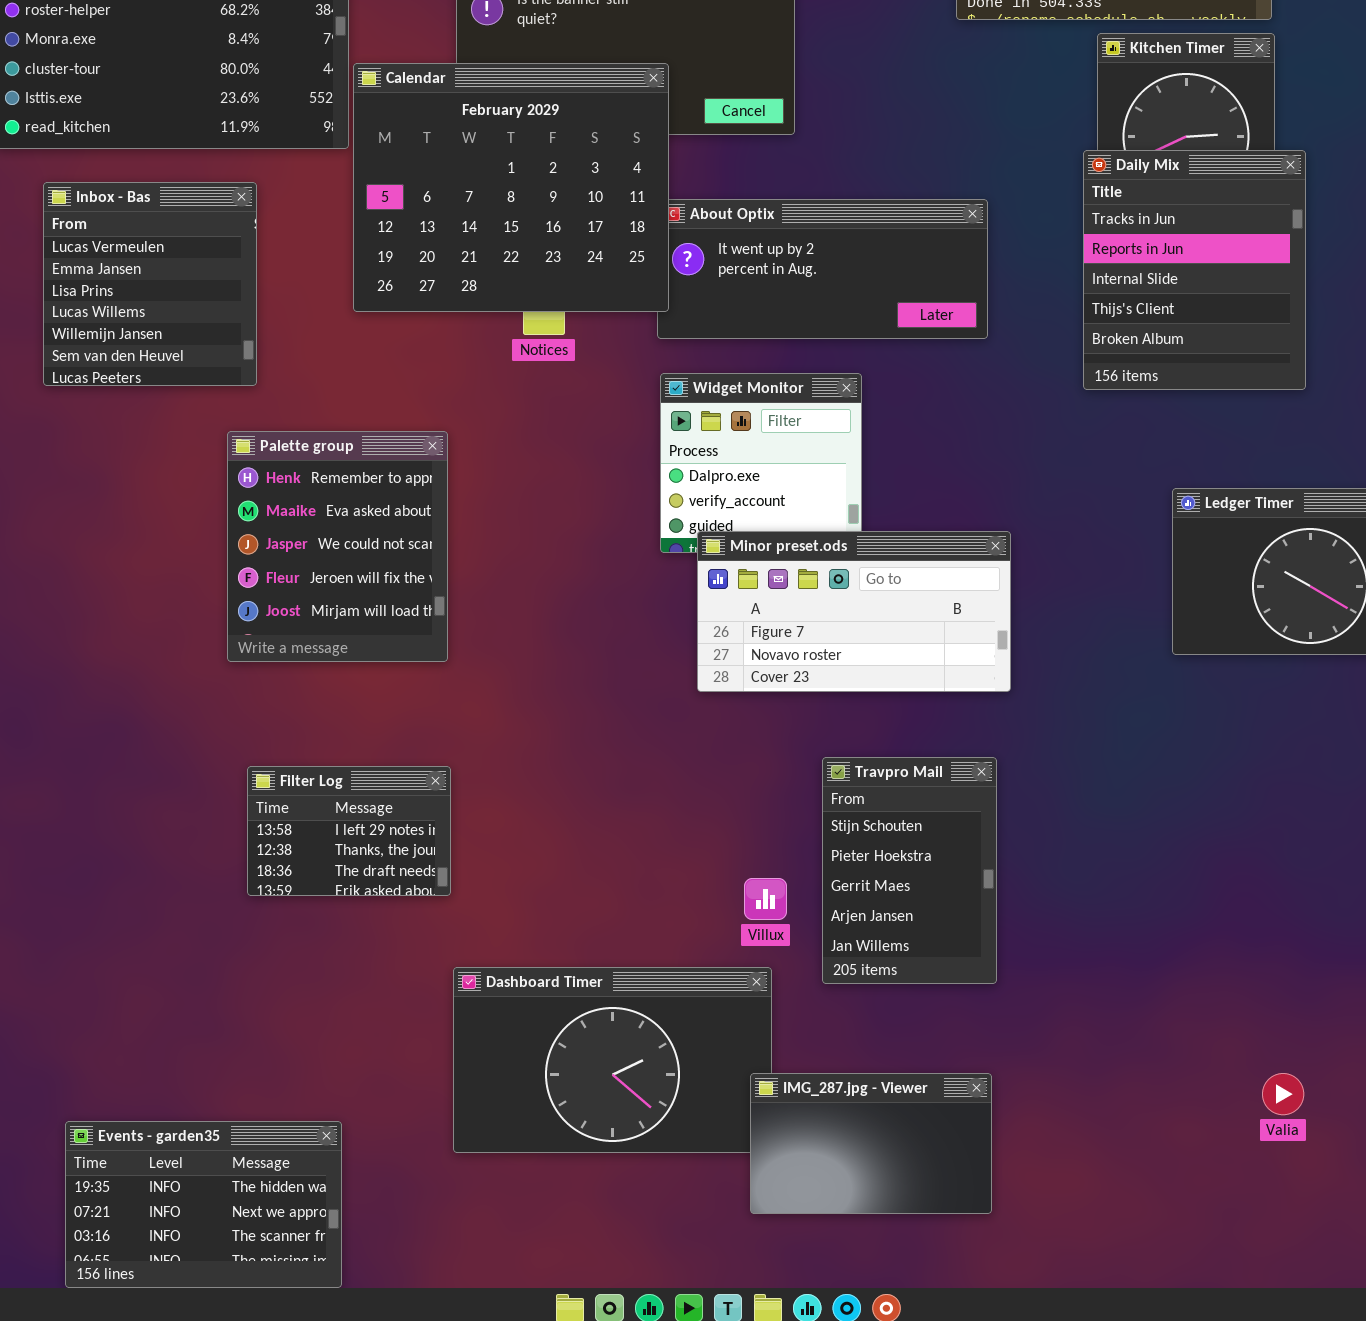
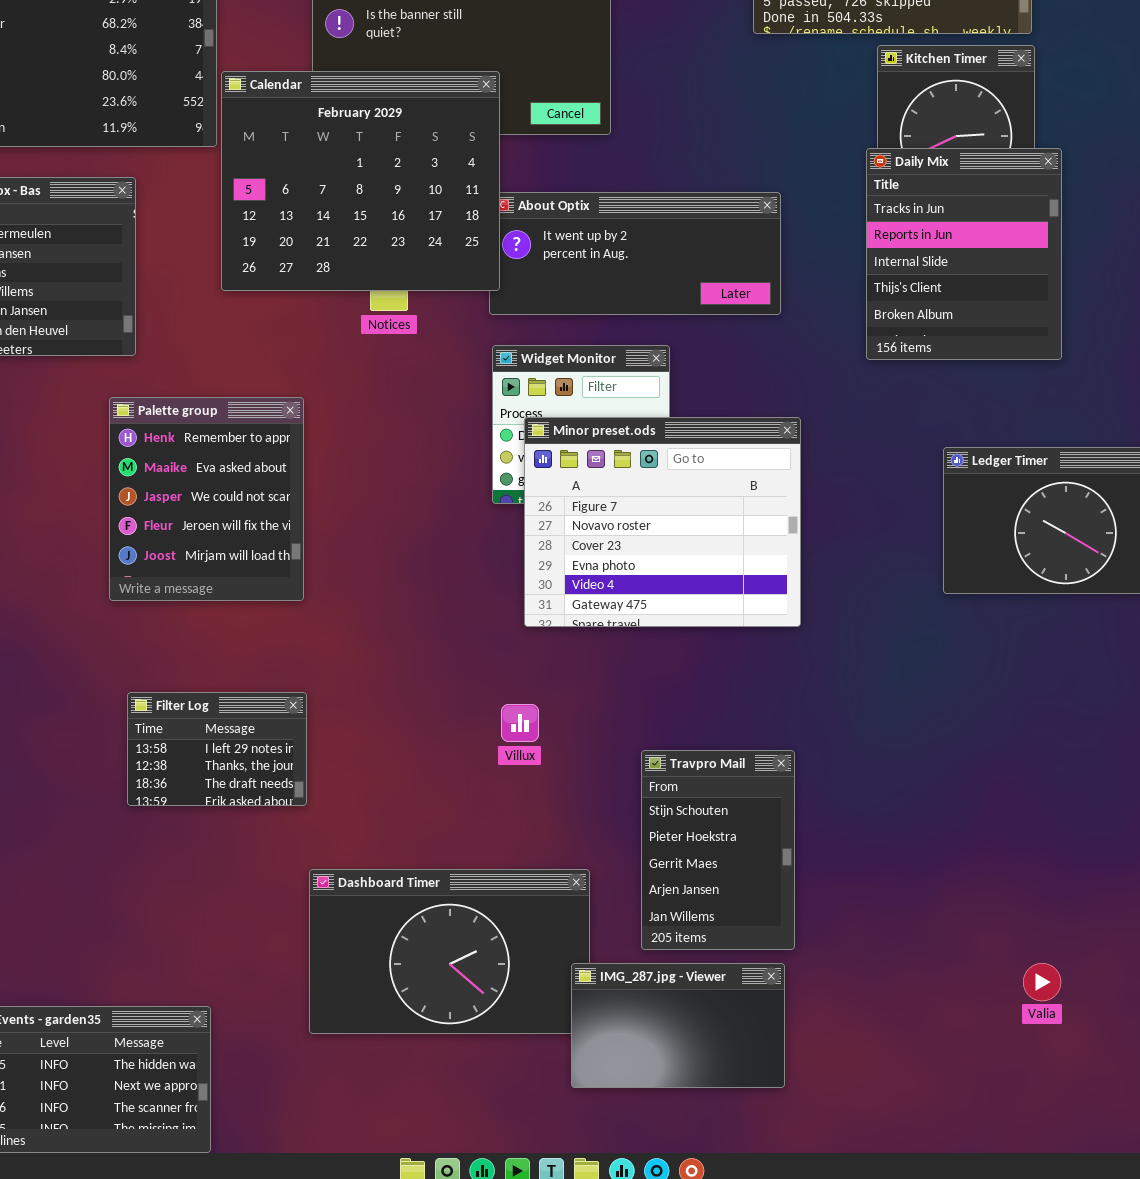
Minor preset.ods: [697,531,1011,692] -> [524,417,801,627], resized
Travpro Mail: [822,757,997,984] -> [641,750,795,950], moved
Villux: [744,878,787,920] -> [501,704,539,742], moved

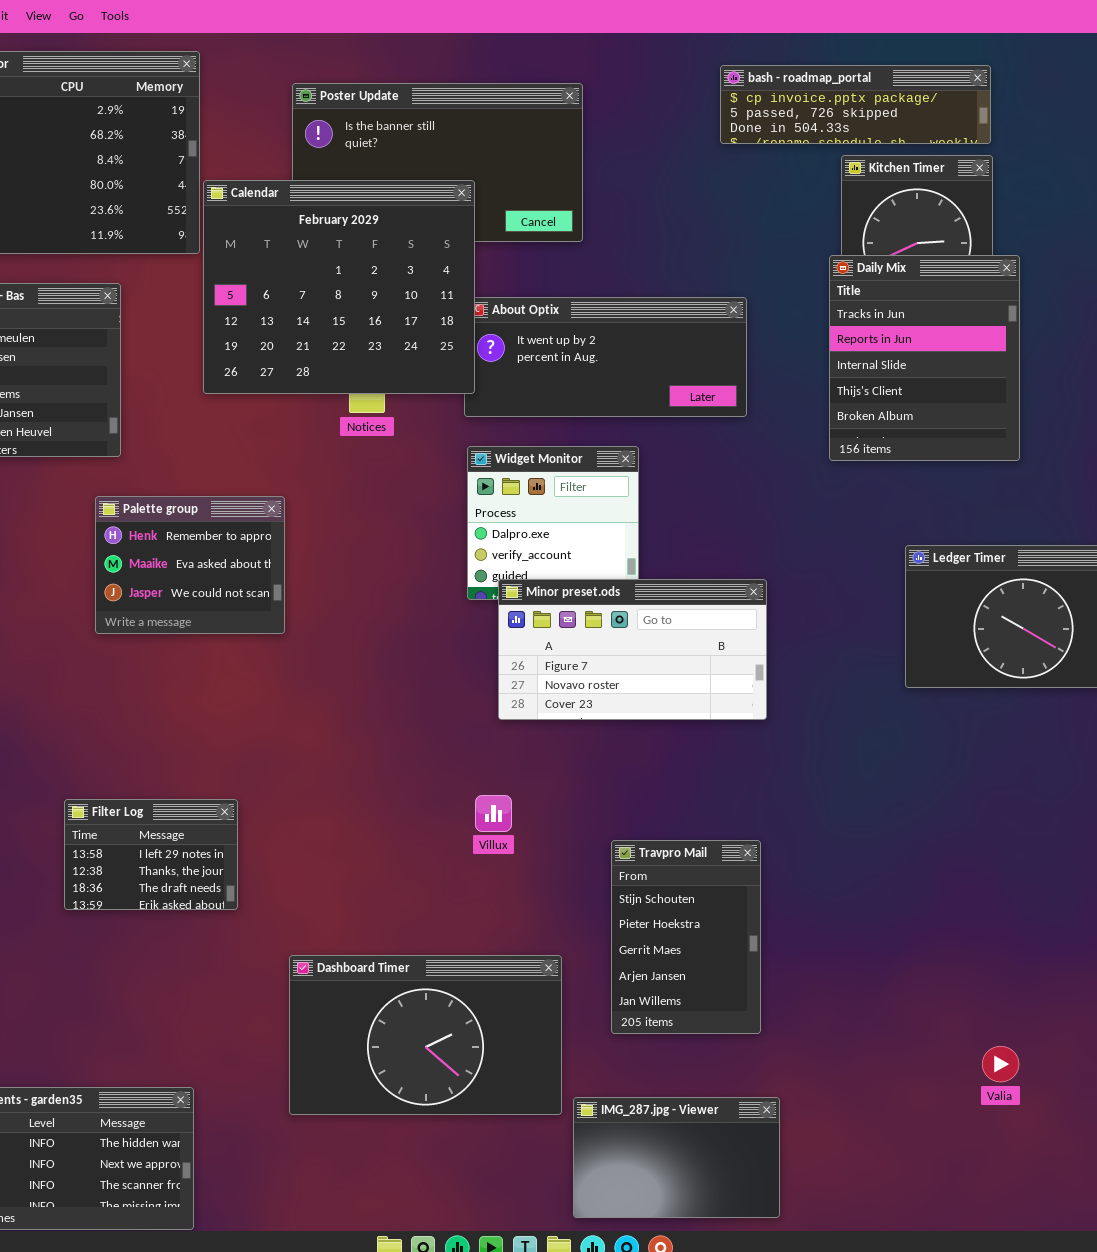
Palette group: [109,397,304,601] -> [95,496,285,634], resized
Minor preset.ods: [524,417,801,627] -> [498,579,767,720], resized
Filter Log: [127,692,307,806] -> [64,799,238,910], moved
IMG_287.jpg - Viewer: [571,963,785,1088] -> [573,1097,780,1218], moved

